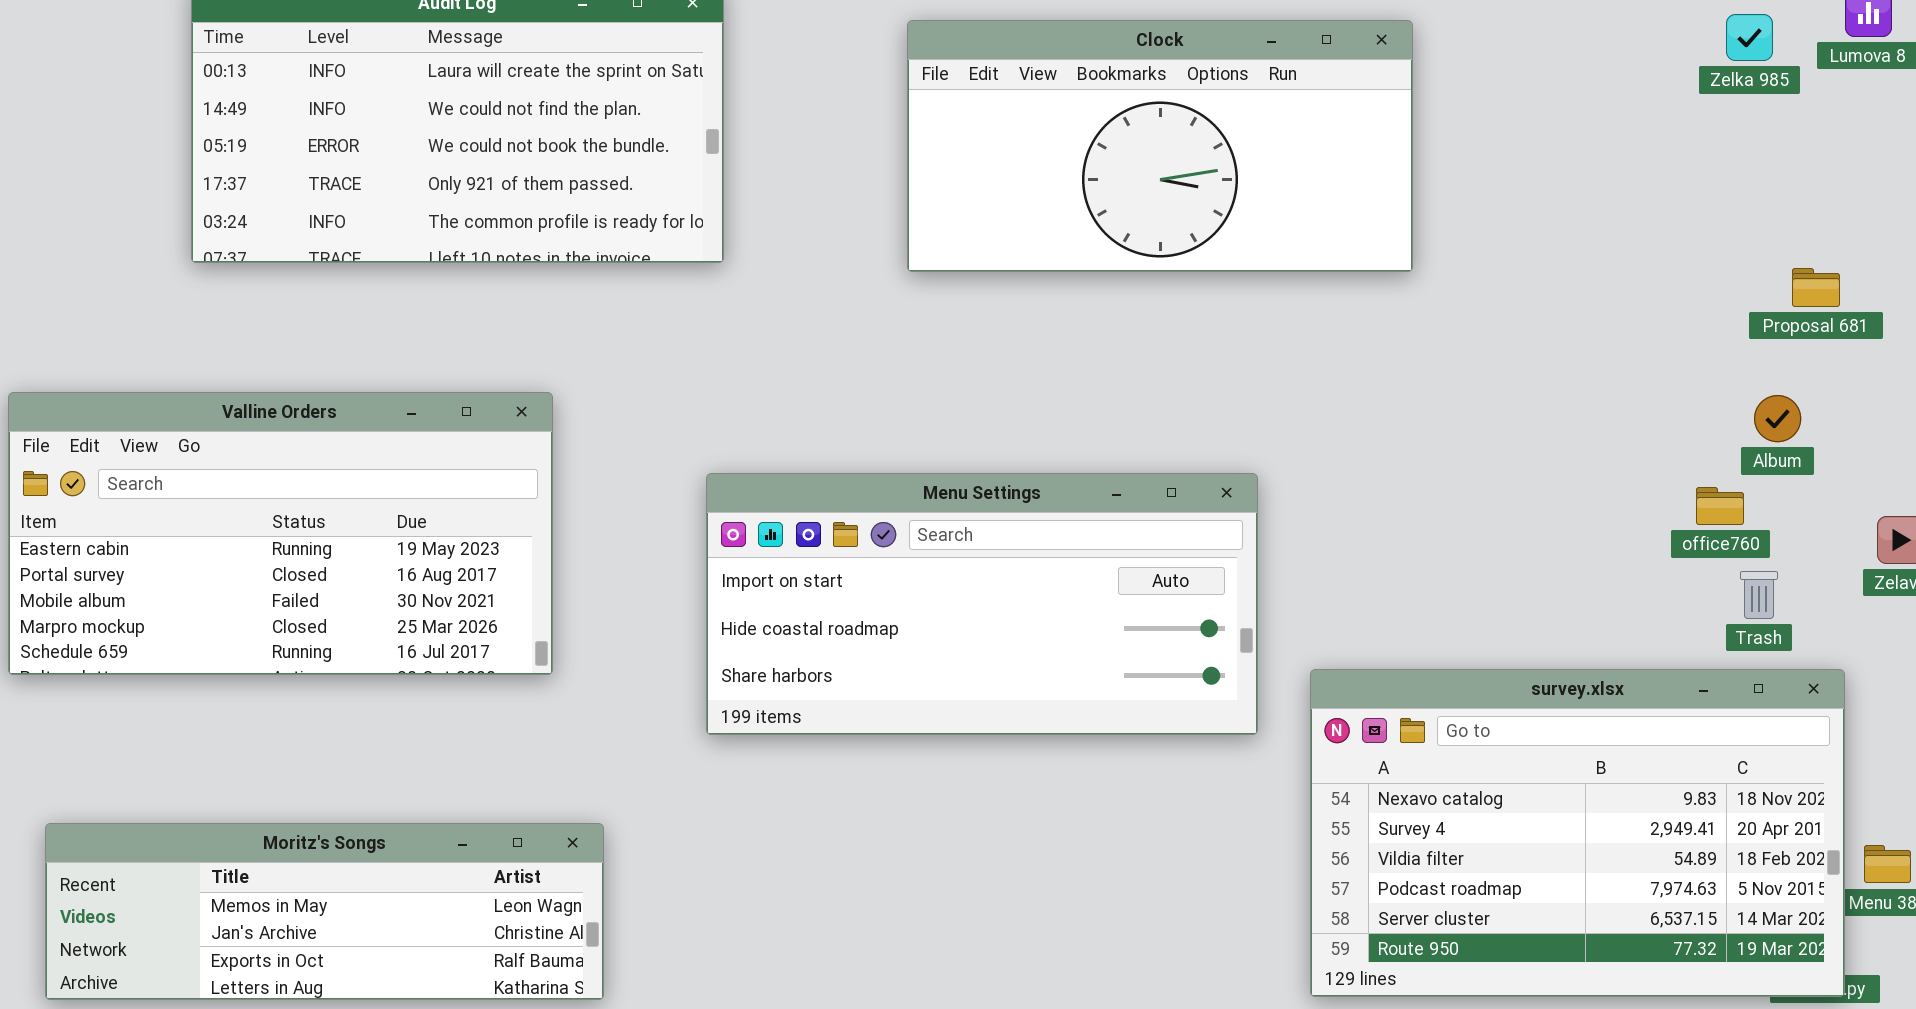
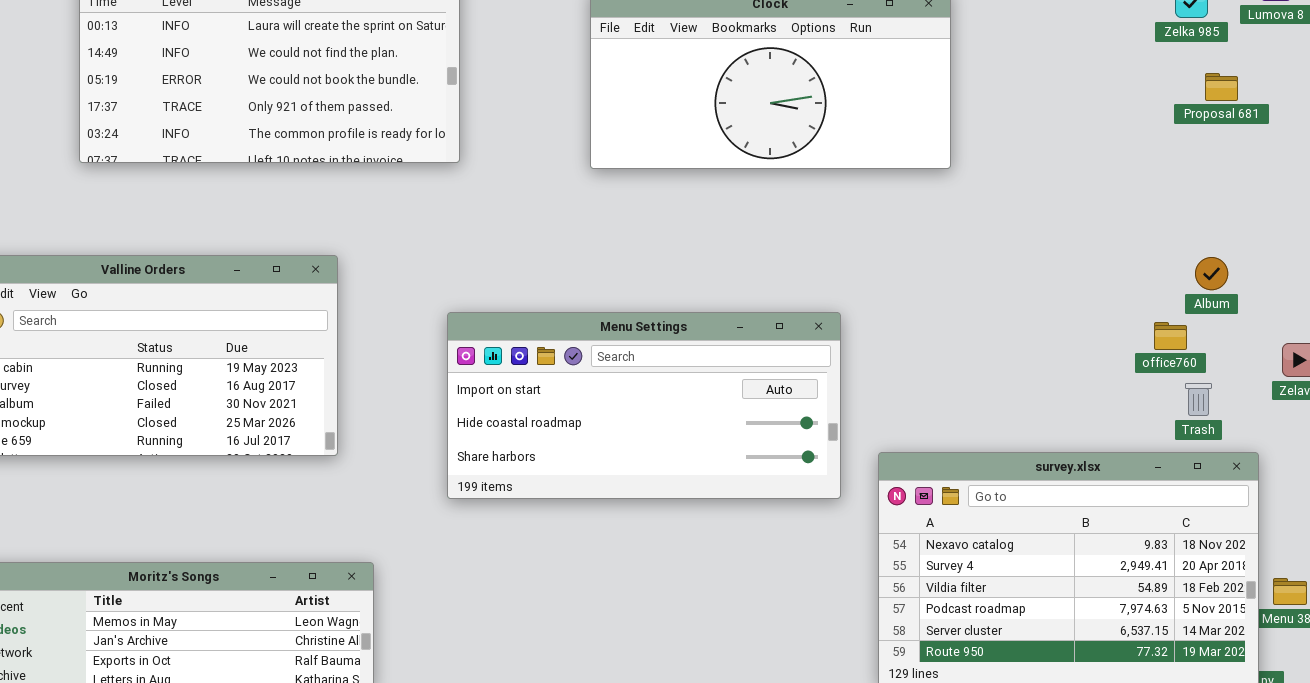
Proposal 681: [1792,268,1840,307] -> [1205,73,1238,101], moved

